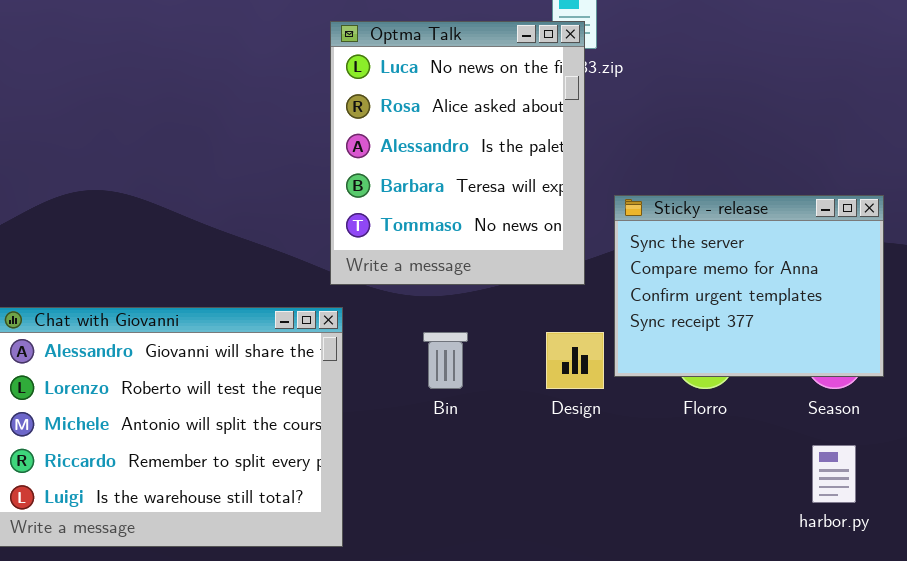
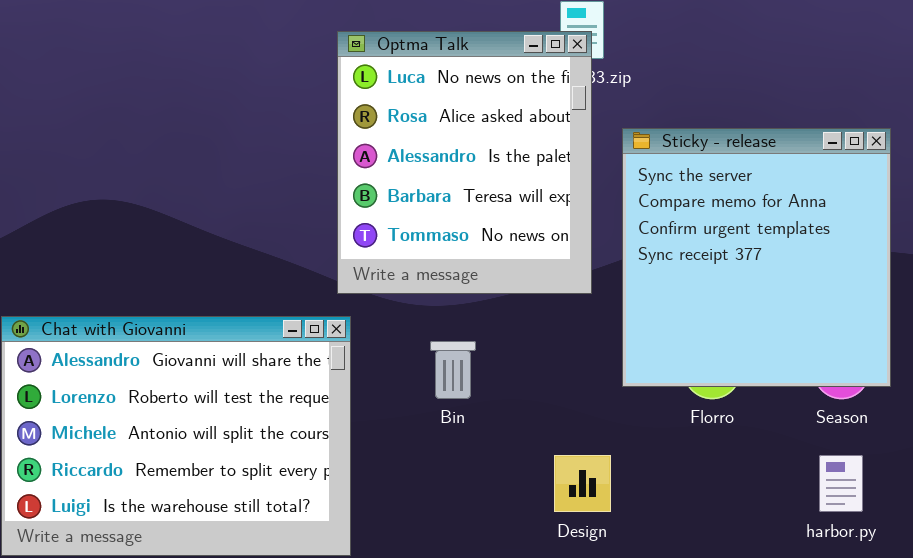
Sticky - release: [614,195,884,377] -> [622,128,891,387], resized
Design: [546,332,604,389] -> [554,455,611,512], moved

